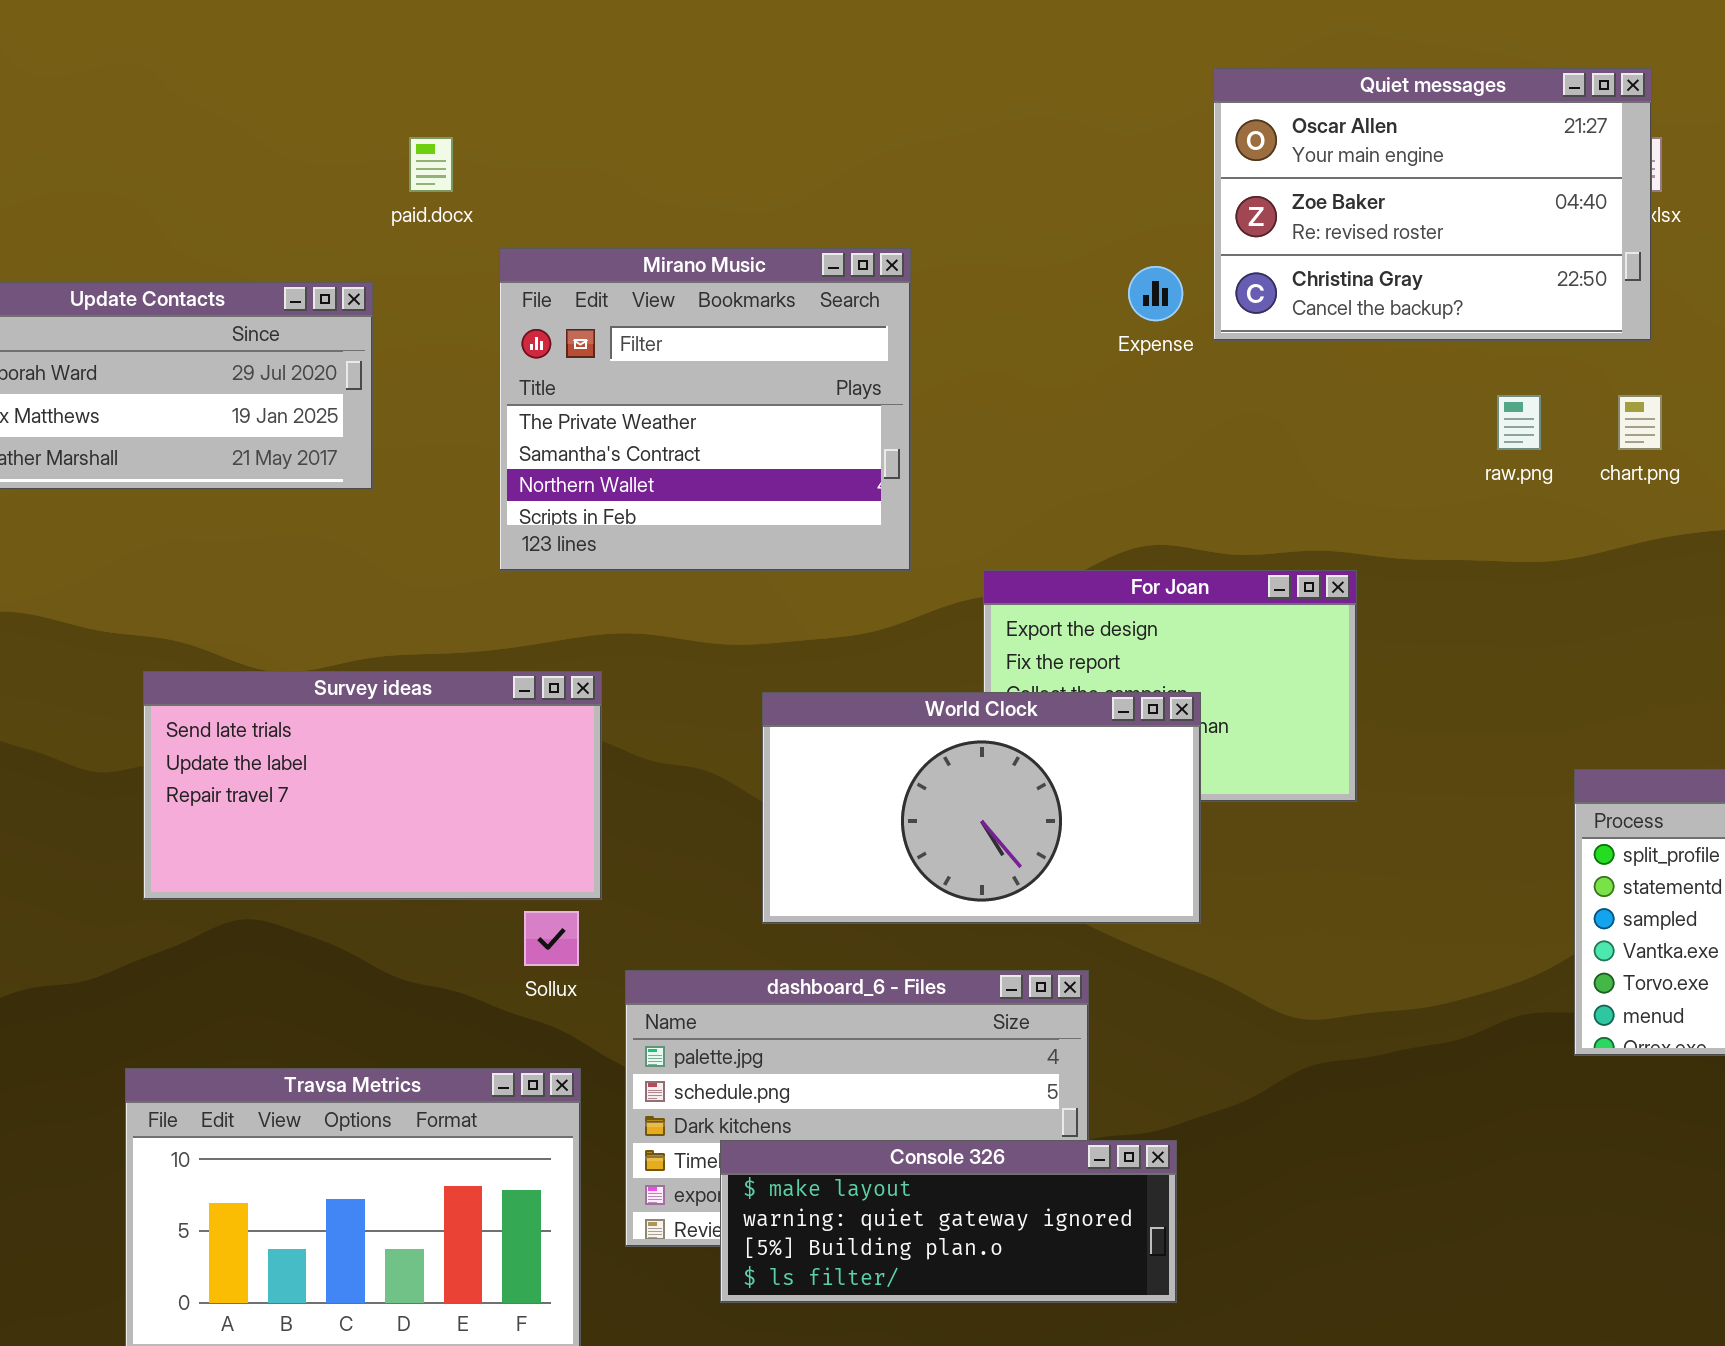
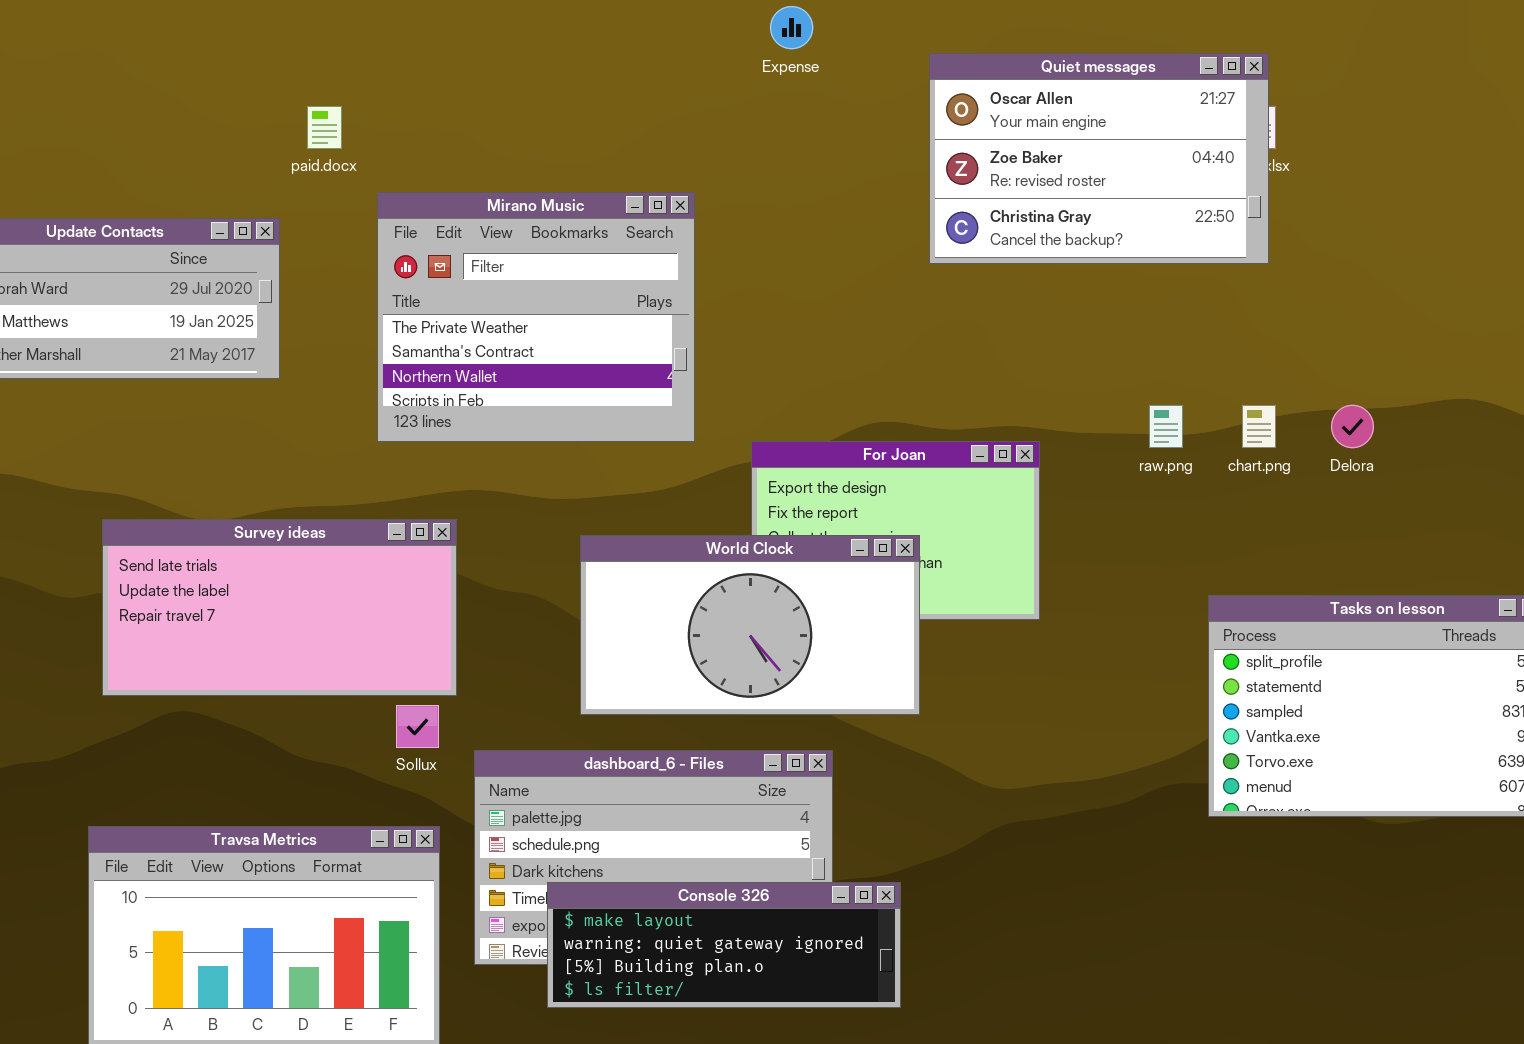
Expense: [1128,266,1183,321] -> [770,6,813,49], moved
raw.png: [1497,395,1541,450] -> [1149,405,1183,448], moved
chart.png: [1618,395,1662,450] -> [1242,405,1276,448], moved

